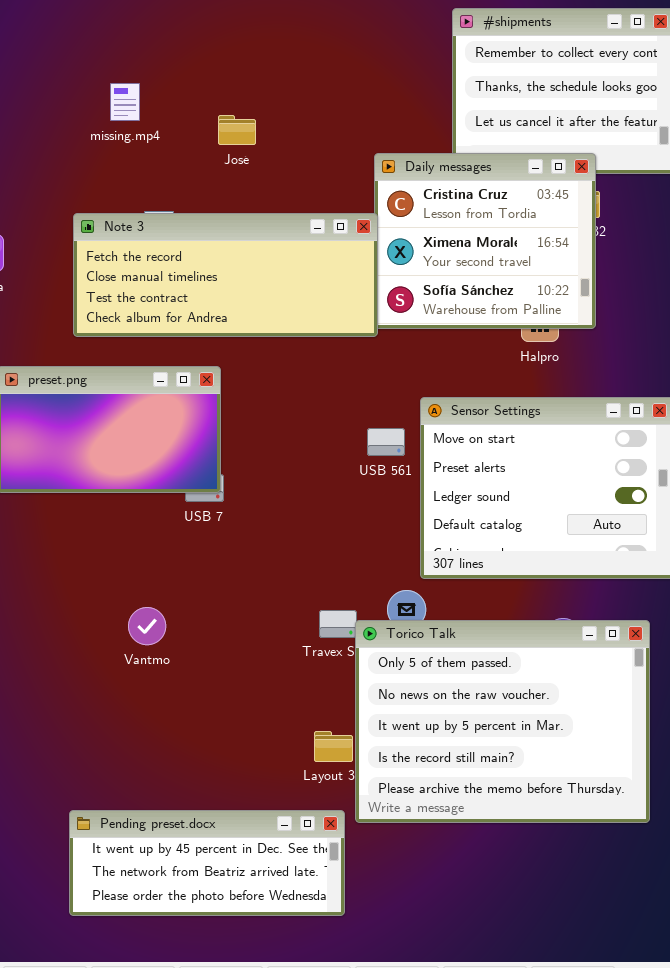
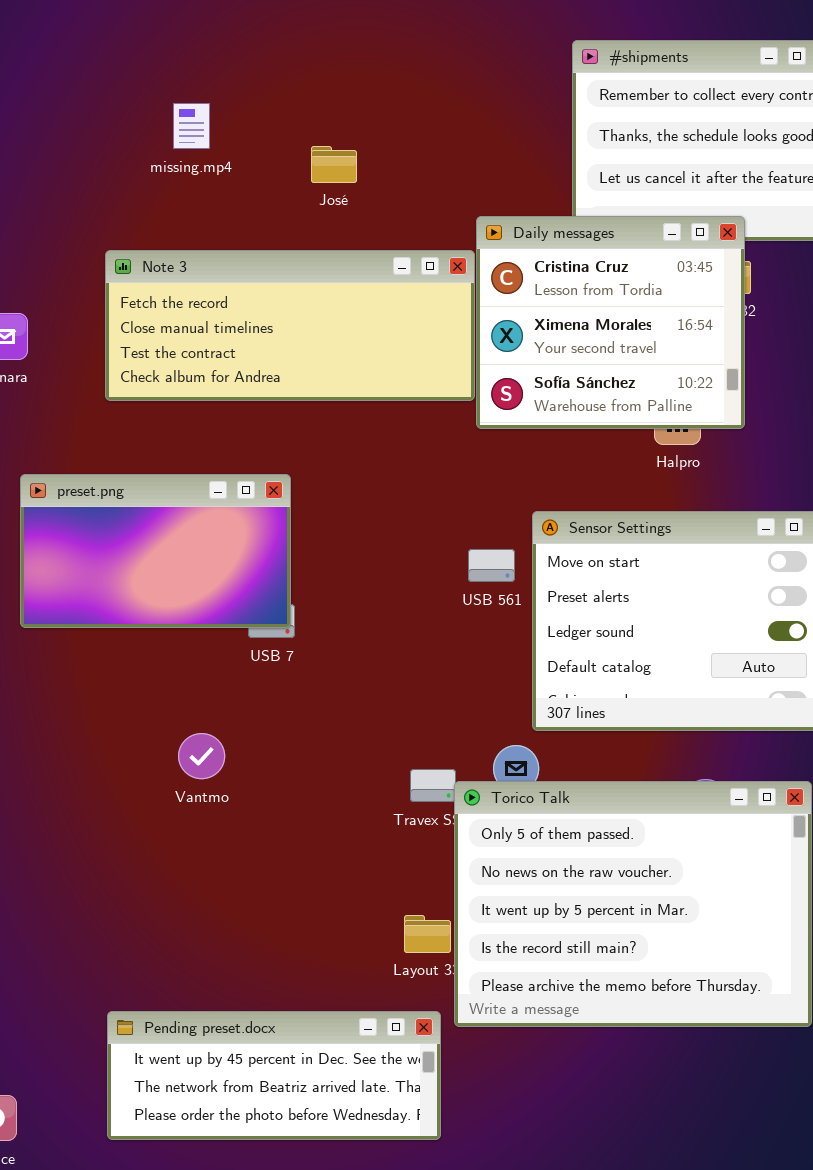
missing.mp4: [110,83,140,121] -> [173,103,210,149], moved
José: [218,115,256,145] -> [311,146,357,183], moved
Note 3: [73,213,378,337] -> [105,250,475,401], moved
Vantmo: [128,607,166,645] -> [178,733,225,779], moved

